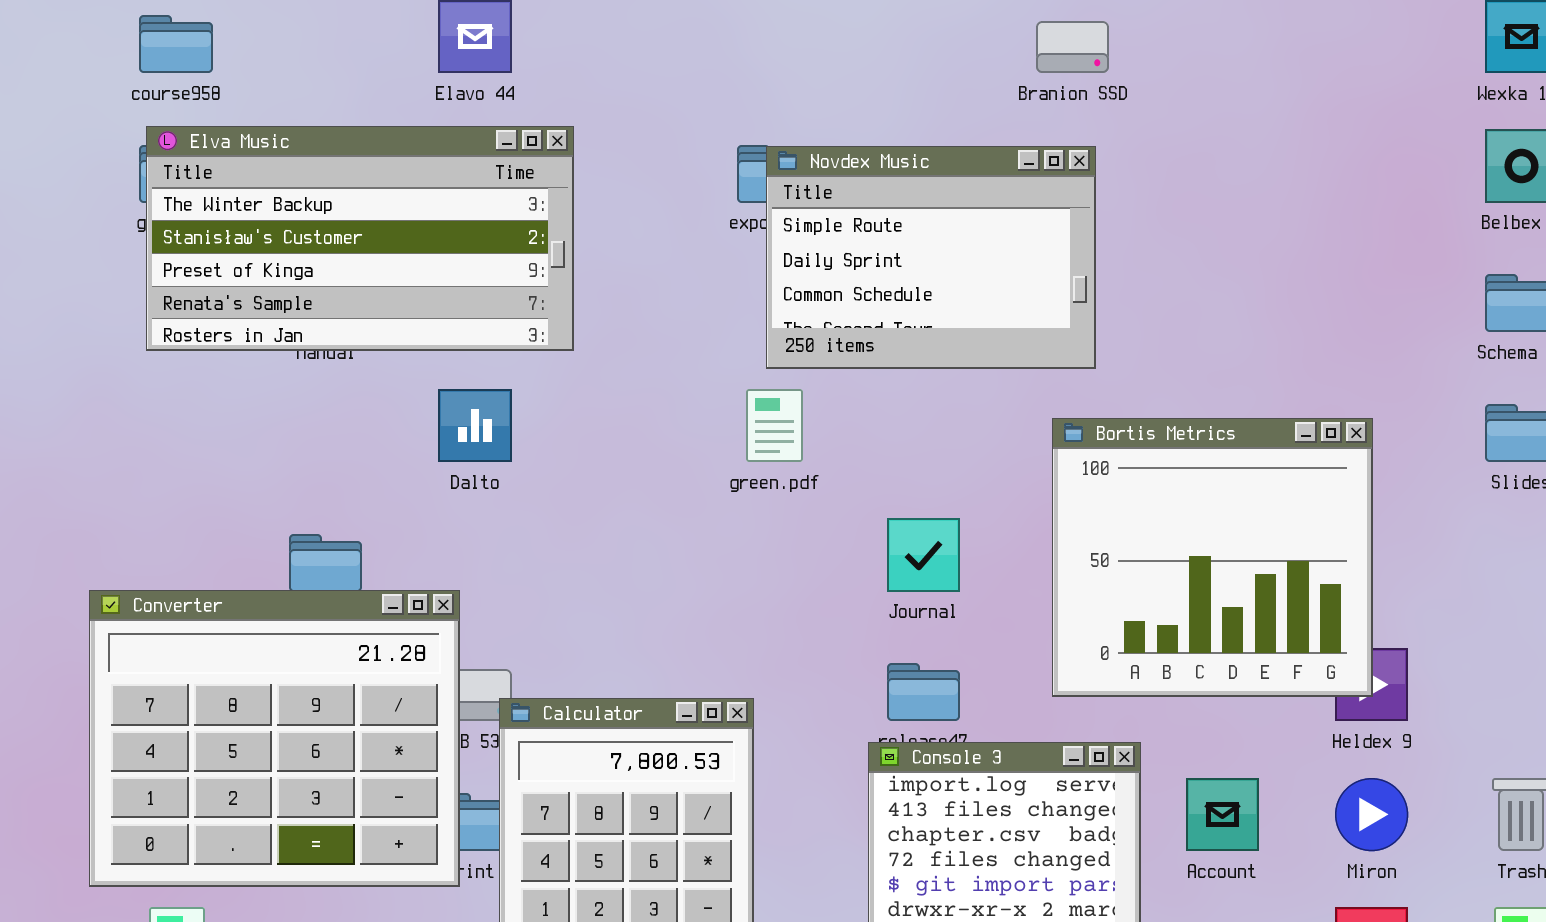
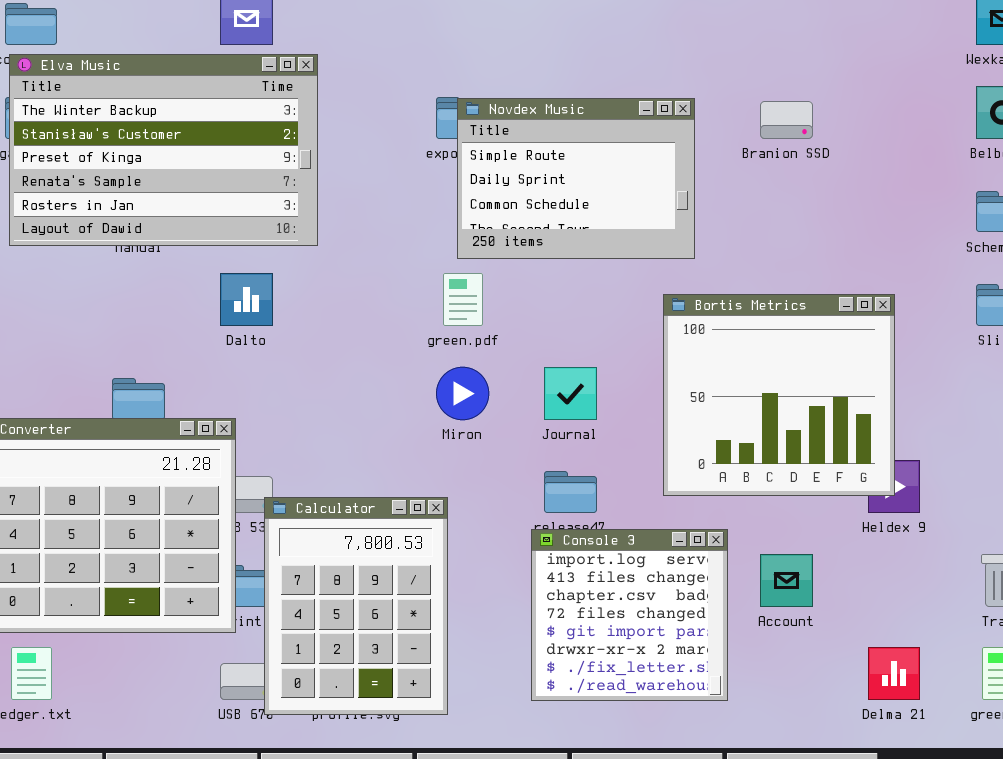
Branion SSD: [1036,21,1109,73] -> [760,101,813,139], moved
Elva Music: [146,126,574,351] -> [9,54,318,246], resized
Miron: [1335,778,1408,851] -> [436,367,489,420], moved

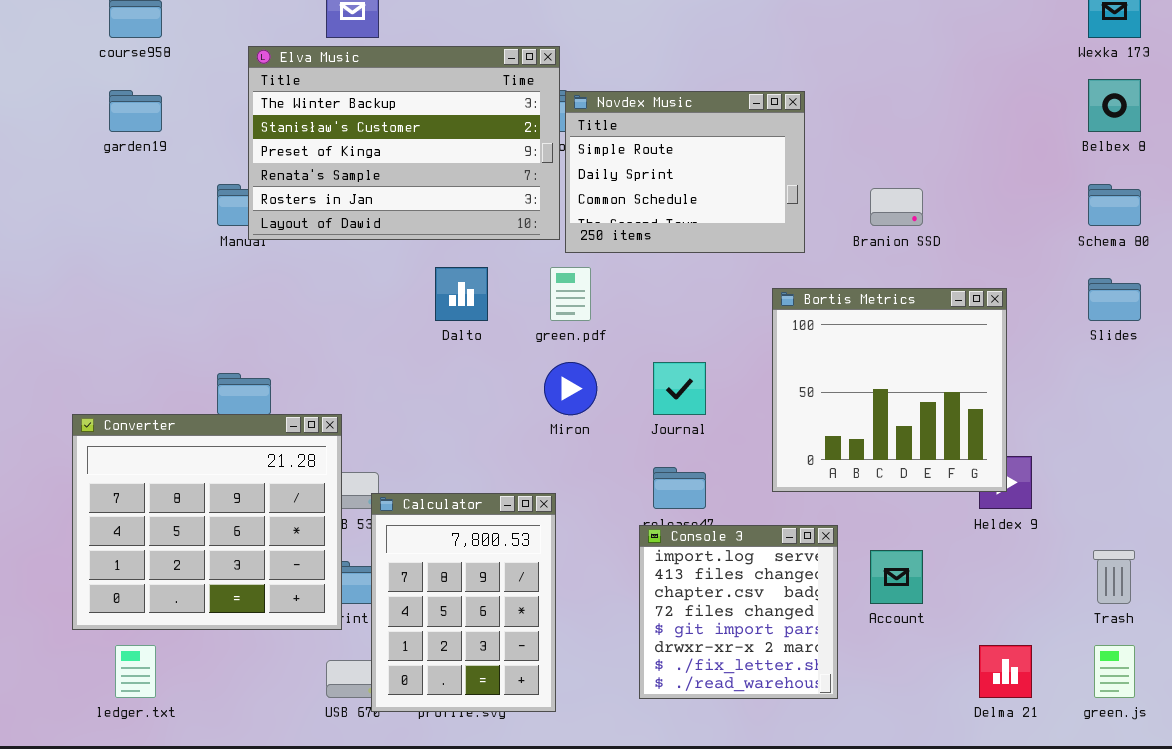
Elva Music: [9,54,318,246] -> [248,46,560,240], moved
Branion SSD: [760,101,813,139] -> [870,188,923,226], moved
Dalto: [220,273,273,326] -> [435,267,488,321], moved

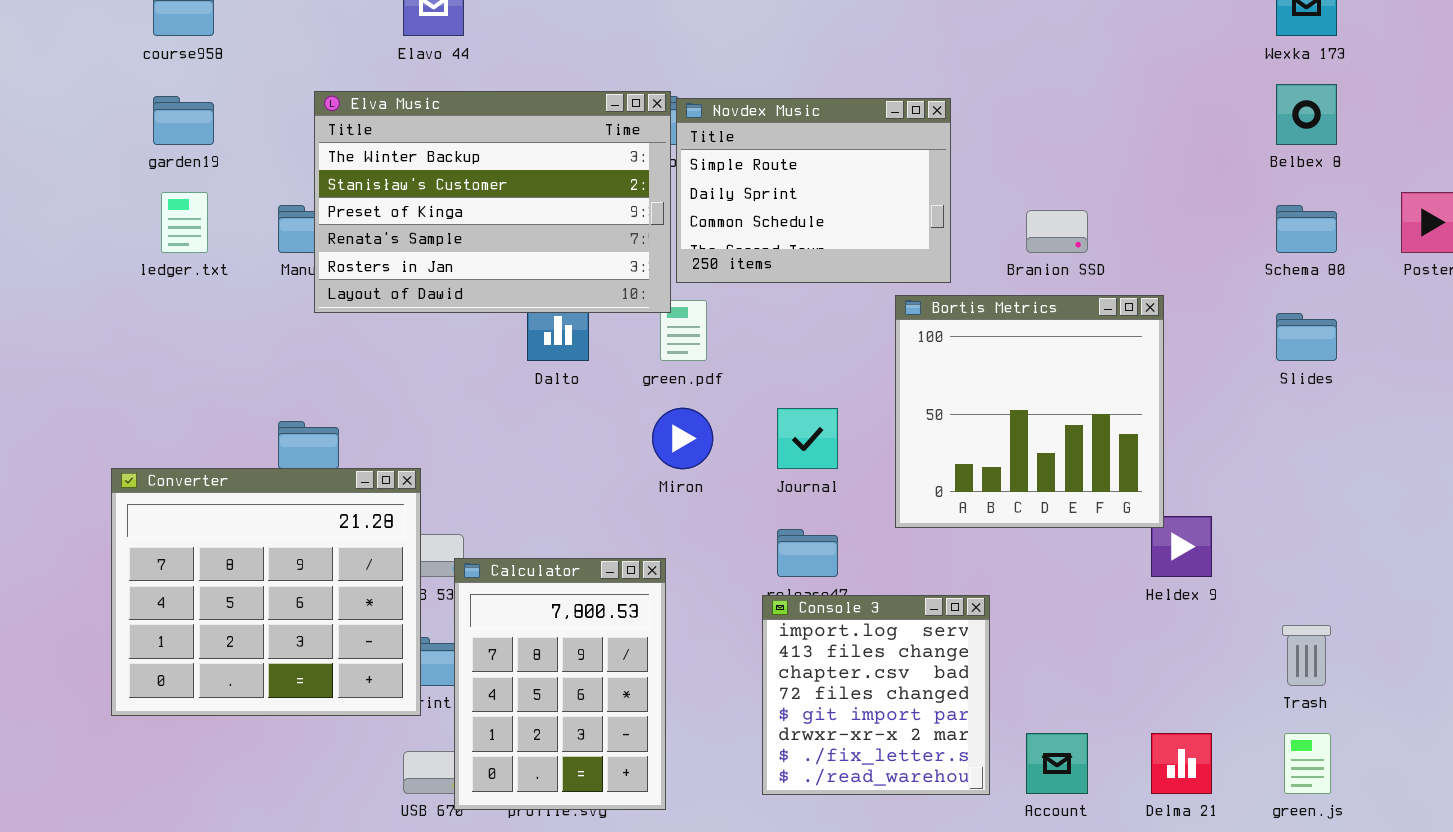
Elva Music: [248,46,560,240] -> [314,91,671,313], moved
Bortis Metrics: [772,288,1007,492] -> [895,295,1164,528], moved
Account: [870,550,923,604] -> [1026,733,1088,794], moved
ledger.txt: [115,645,156,698] -> [161,192,208,253], moved

